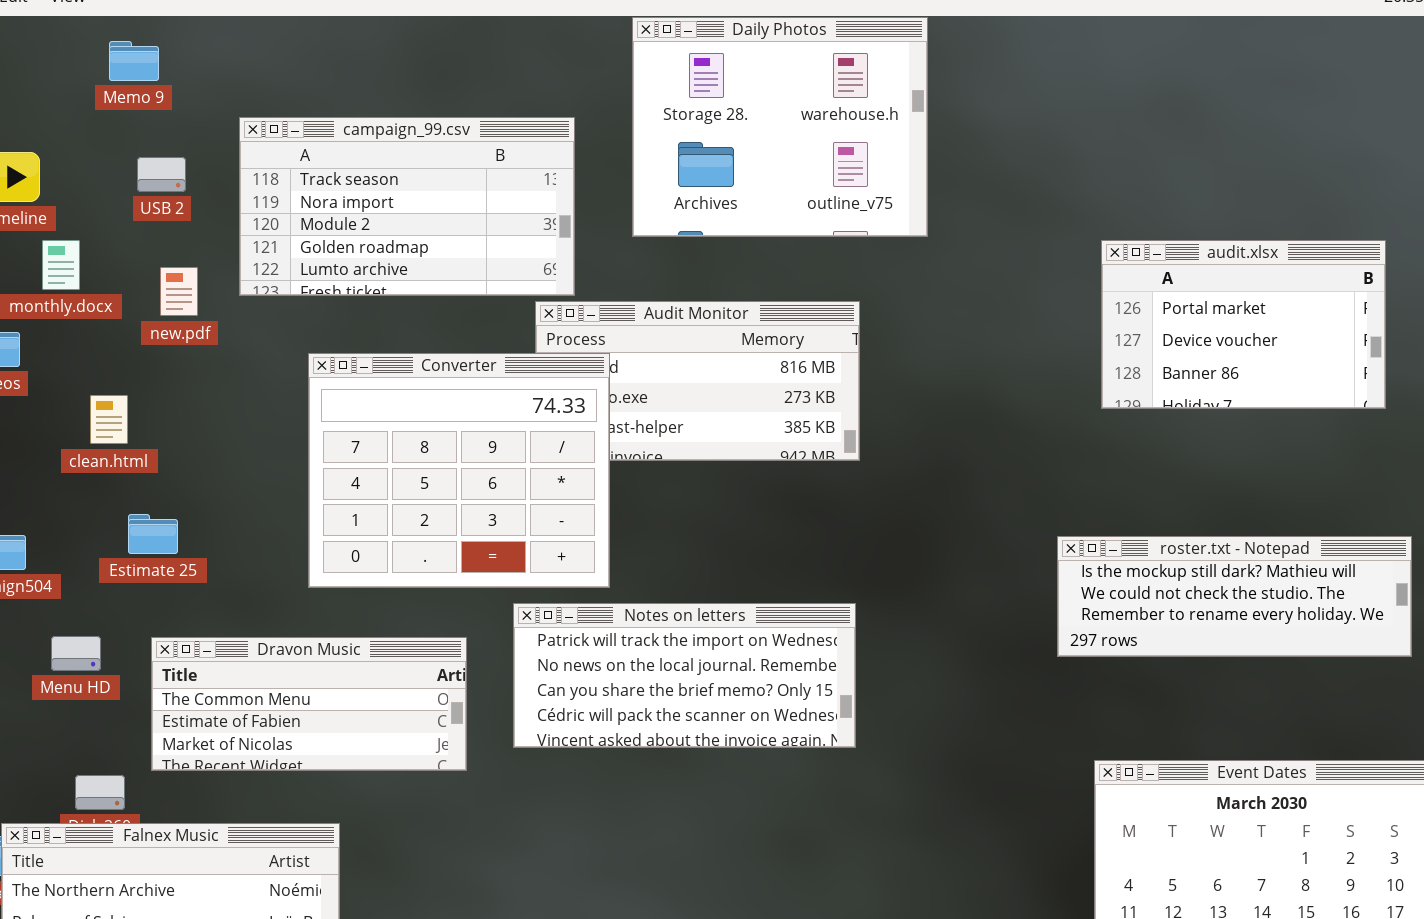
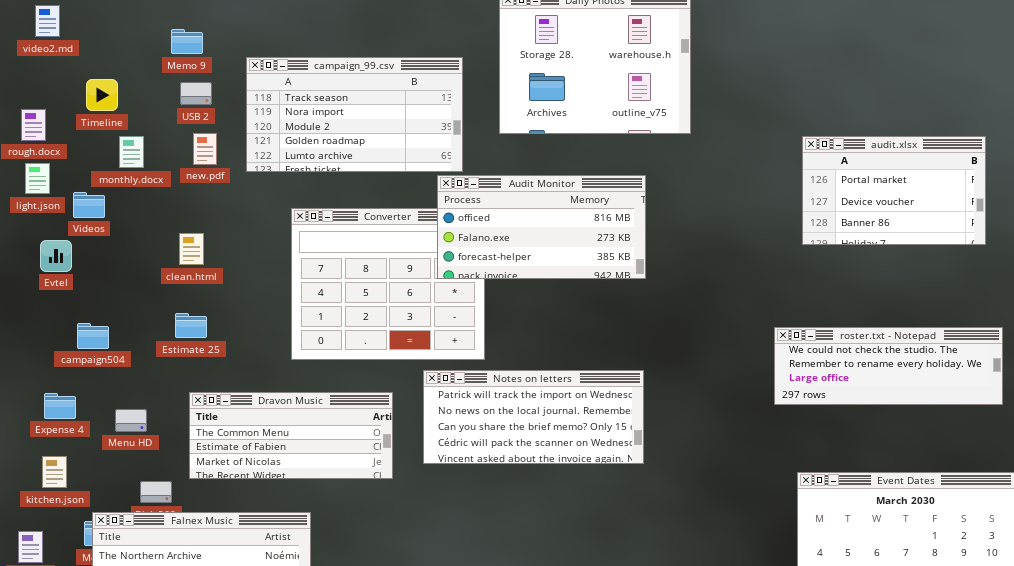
Memo 9: [109,41,159,81] -> [171,29,203,54], moved
new.pdf: [160,267,198,316] -> [193,133,217,165], moved
Audit Monitor: [535,301,860,461] -> [437,175,646,279], raised
clean.html: [90,395,128,444] -> [179,233,204,265], moved
roster.txt - Notepad: [1057,536,1412,657] -> [774,327,1003,405], scrolled down 1 row
Menu HD: [51,636,101,671] -> [115,409,147,432], moved

